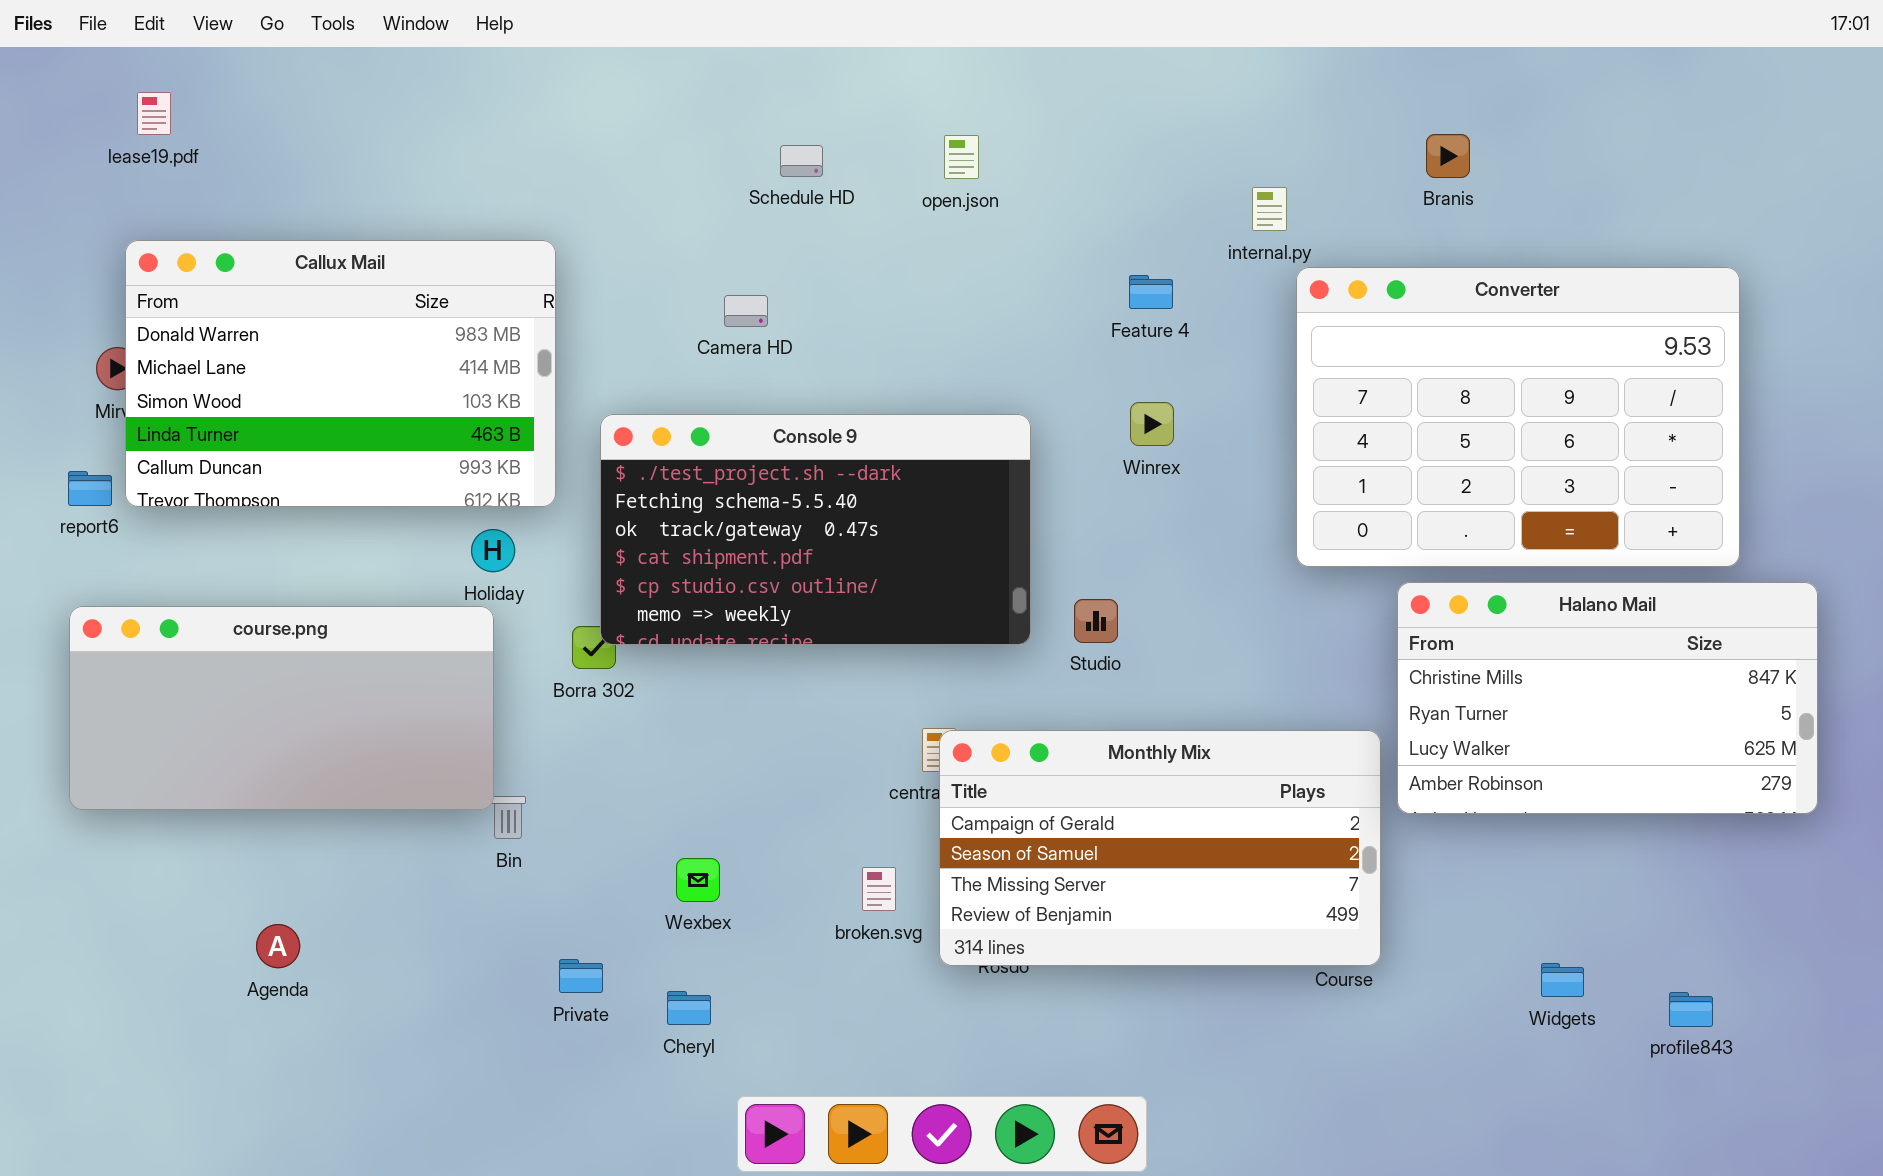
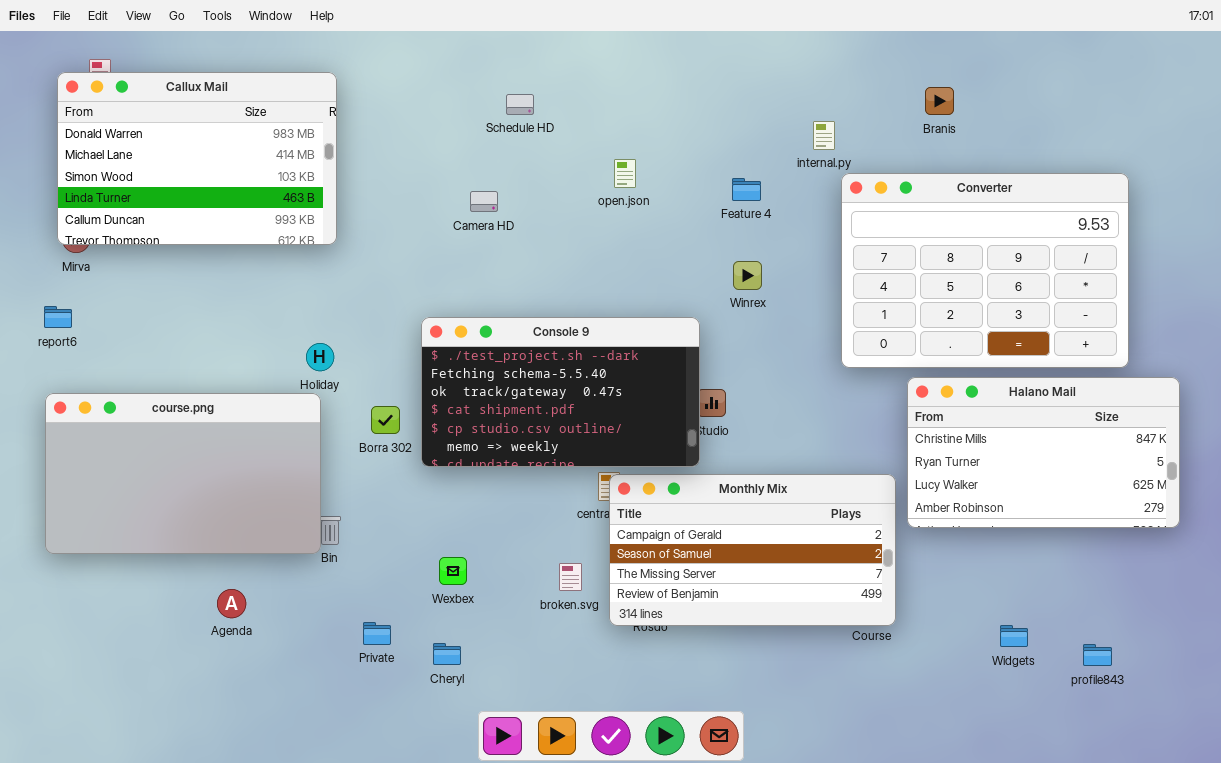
open.json: [944,135,979,179] -> [614,159,636,188], moved
Callux Mail: [125,240,556,507] -> [57,72,337,245], moved
Console 9: [600,414,1031,645] -> [421,317,700,467], moved
course.png: [69,606,494,810] -> [45,393,321,554], resized
Agenda: [256,924,300,968] -> [217,589,246,618], moved

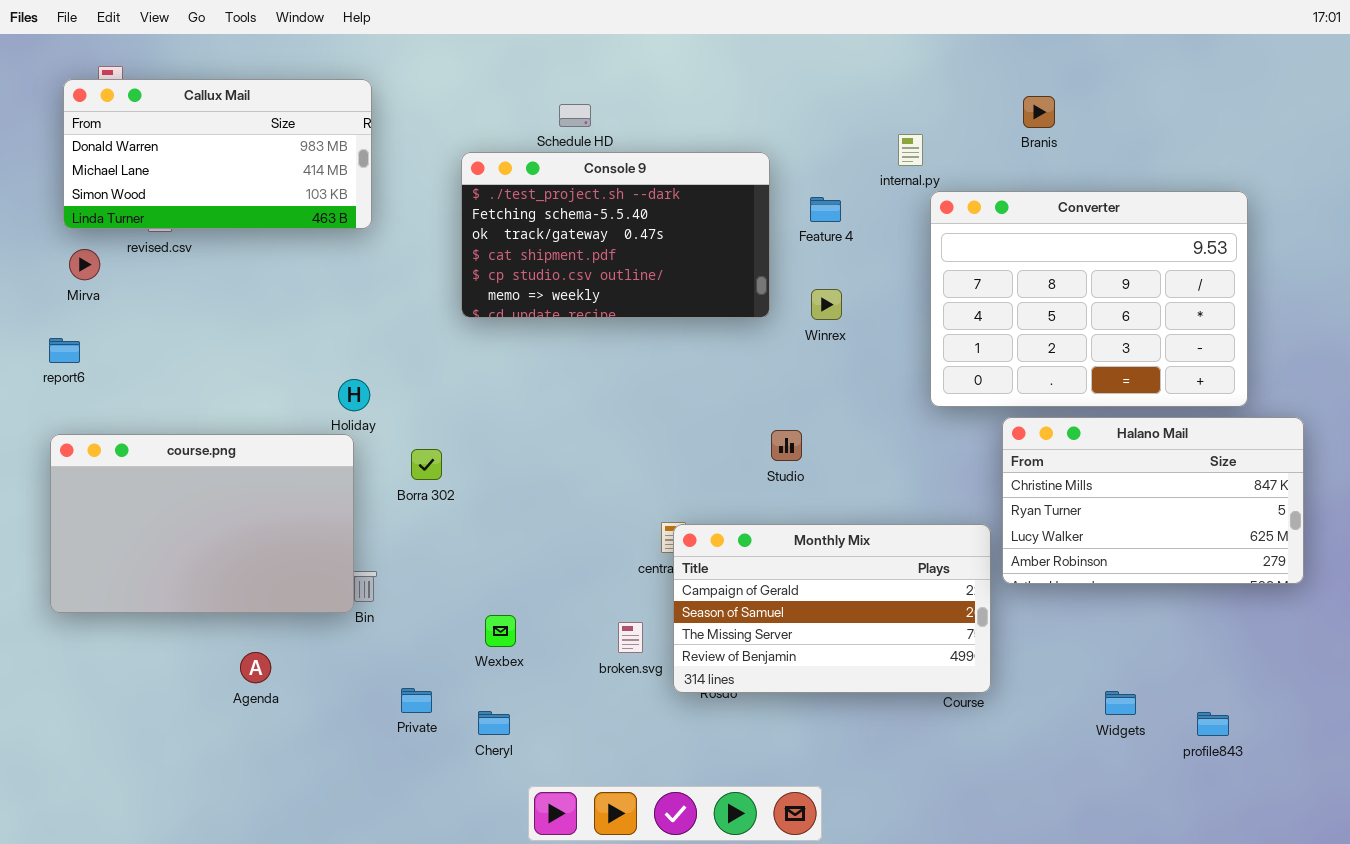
Callux Mail: [57,72,337,245] -> [63,79,372,229], resized
Console 9: [421,317,700,467] -> [461,152,770,318], moved

